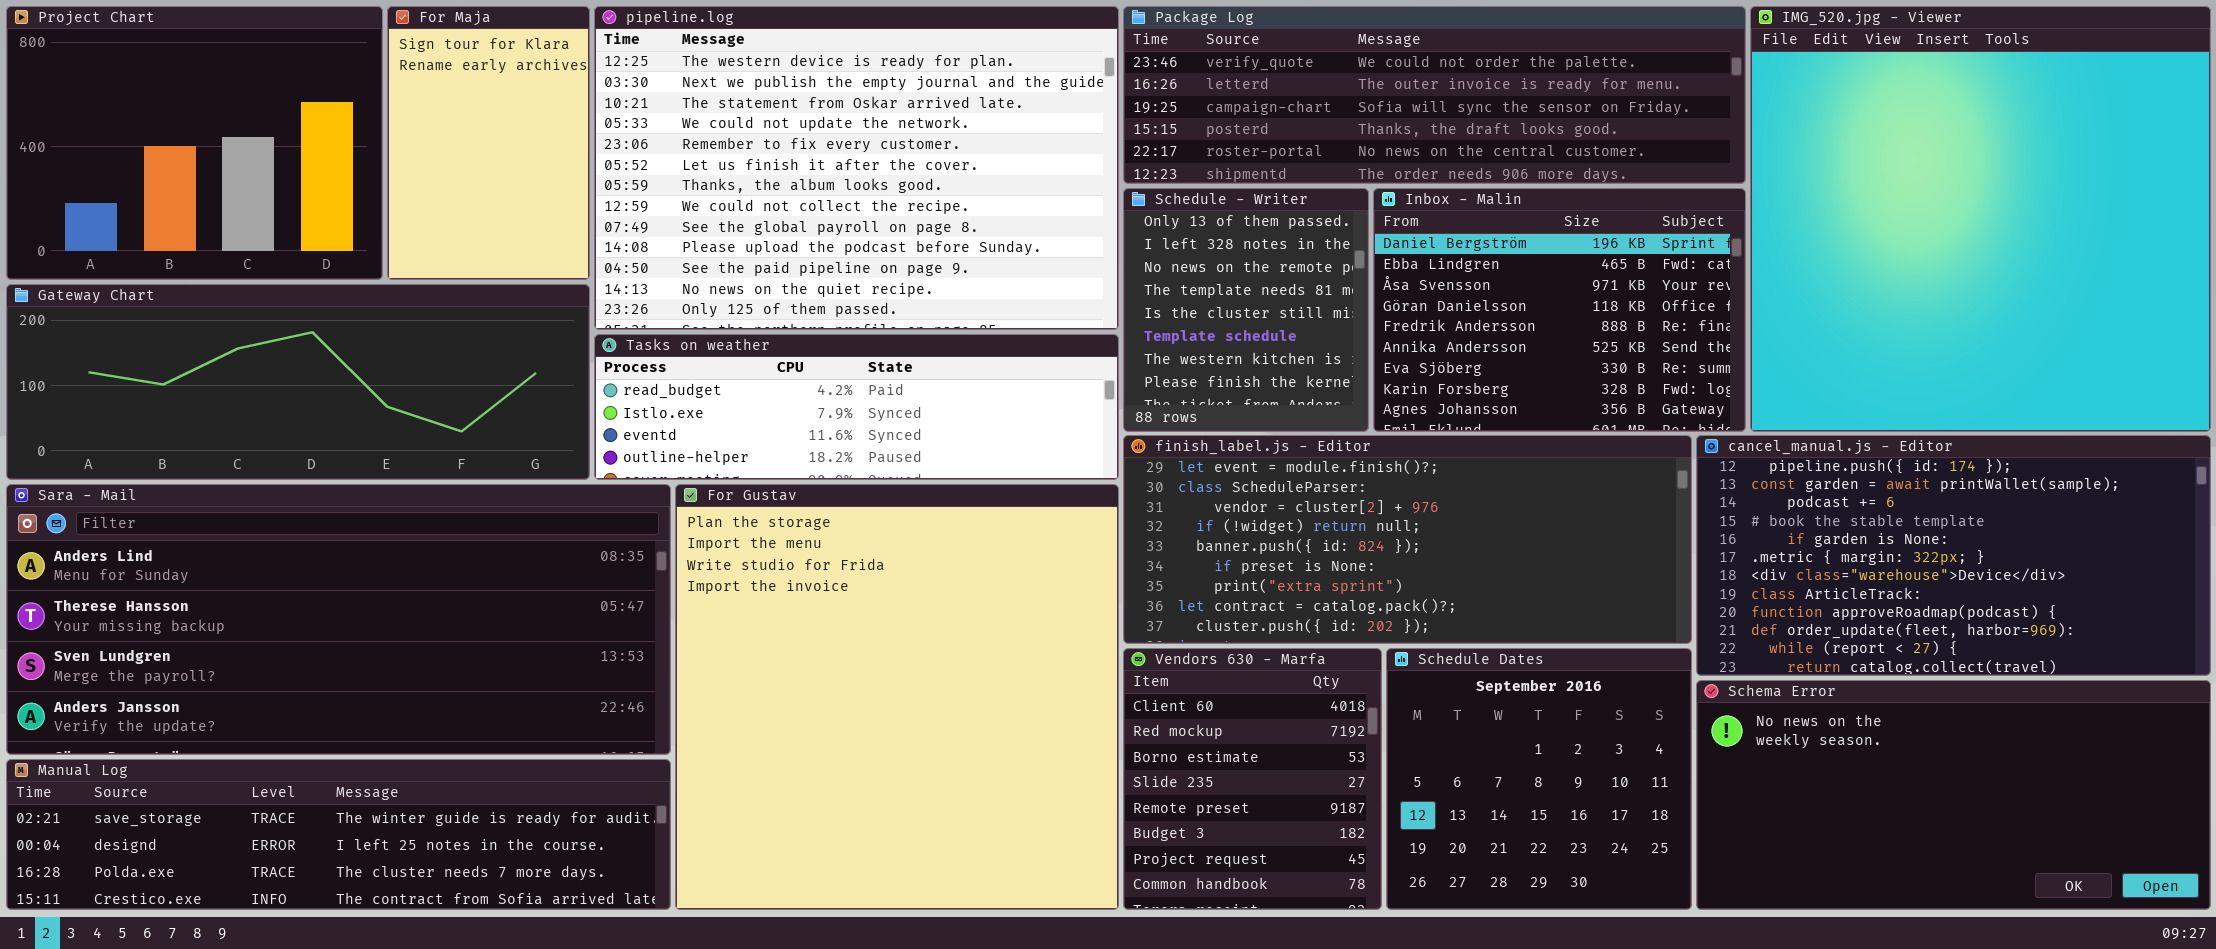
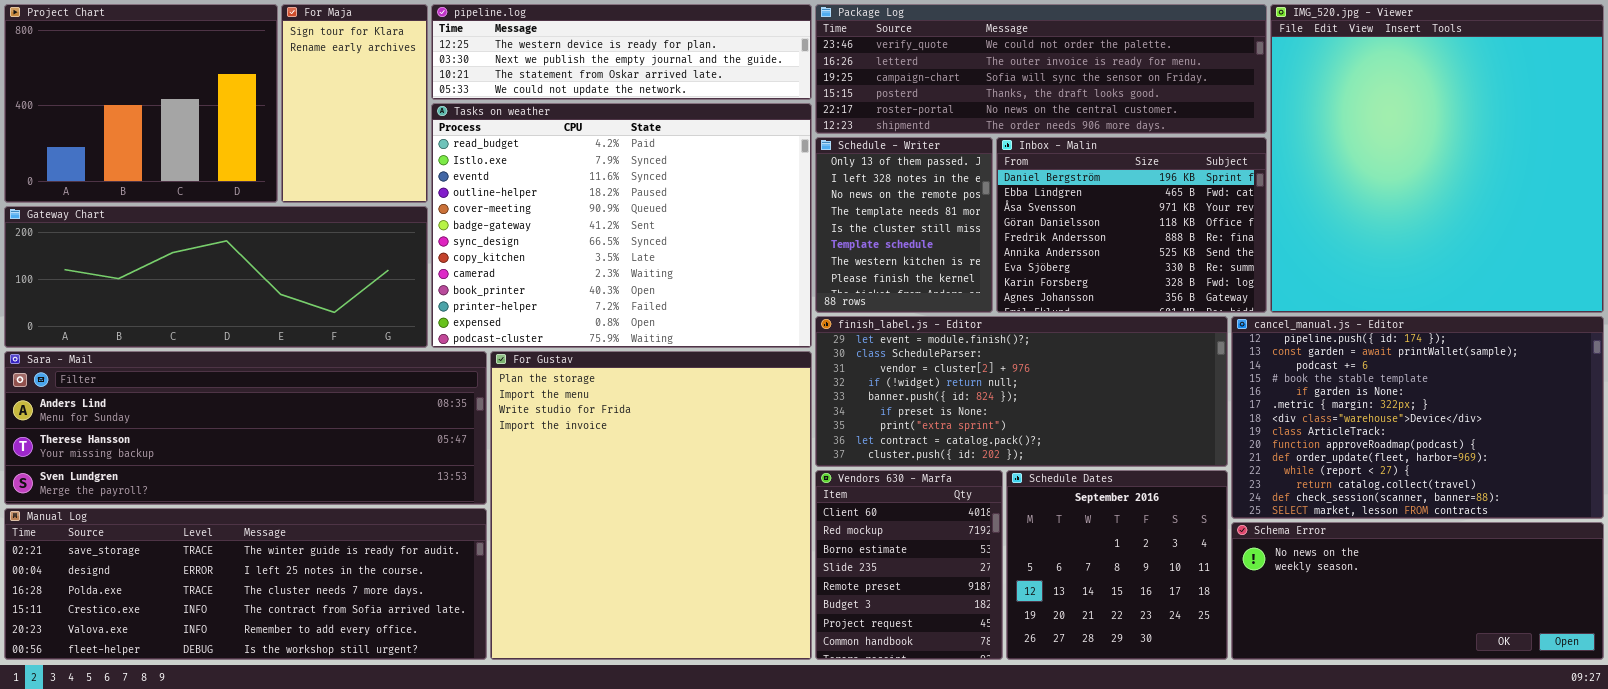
pipeline.log: [594,6,1119,330] -> [431,4,812,100], resized
Tasks on weather: [594,334,1119,480] -> [431,103,812,348], resized
cancel_manual.js - Editor: [1696,435,2211,676] -> [1231,316,1604,519], resized
Sara - Mail: [6,484,671,755] -> [4,351,487,505], resized
Schema Error: [1696,680,2211,910] -> [1231,522,1604,660], resized
Manual Log: [6,759,671,910] -> [4,508,487,660], resized

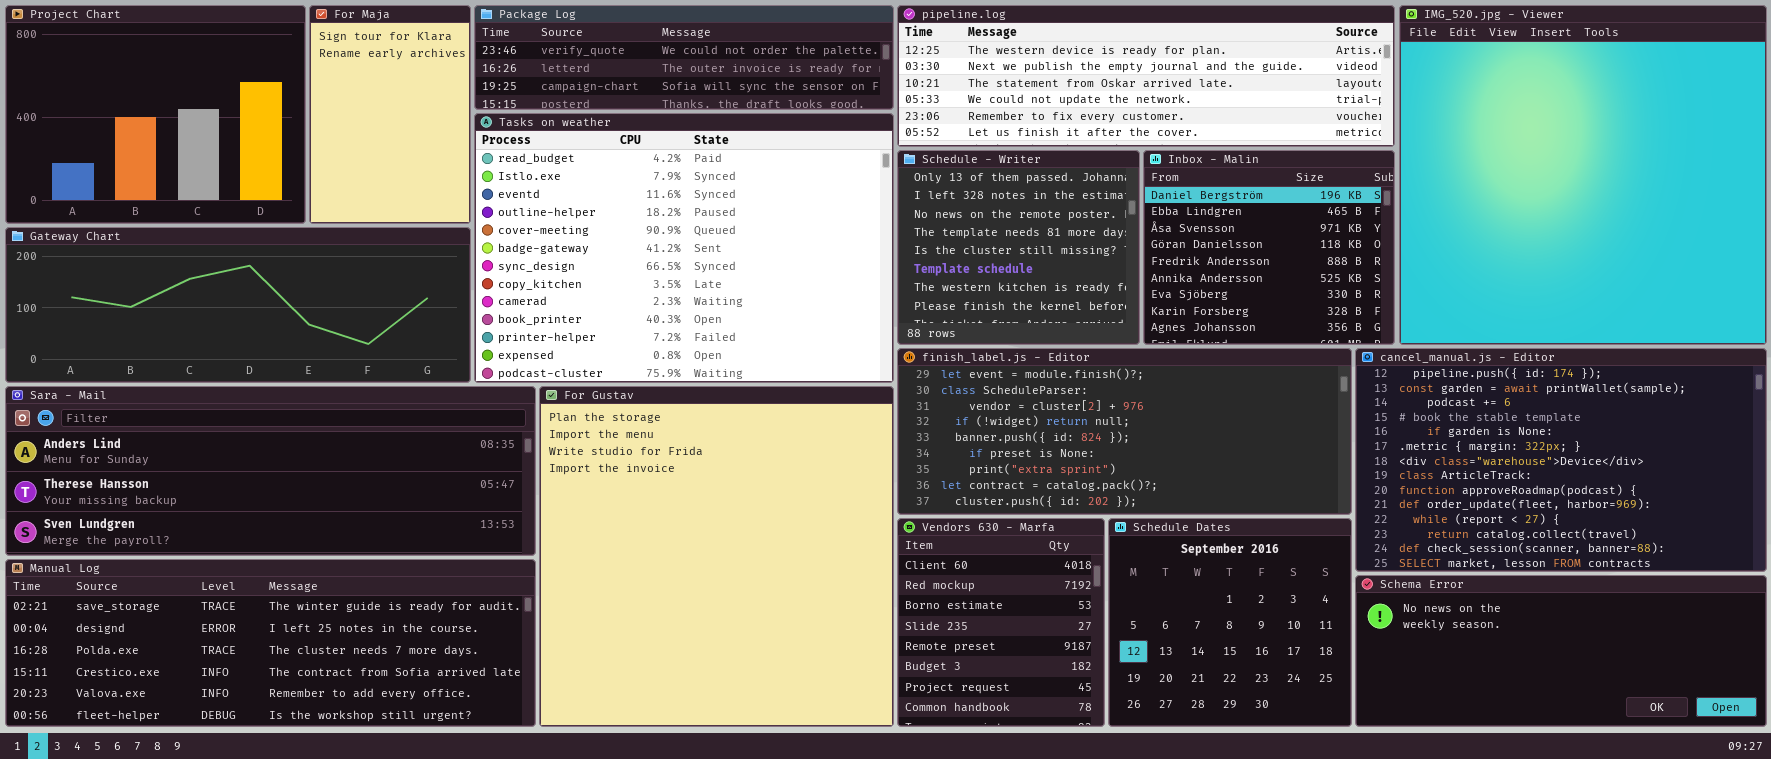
pipeline.log: [431,4,812,100] -> [897,5,1395,147], moved, resized
Package Log: [815,4,1267,134] -> [474,5,894,110], moved, resized
Schedule - Writer: [815,137,993,313] -> [897,150,1140,345], resized
Inbox - Malin: [996,137,1267,313] -> [1143,150,1395,345], resized

